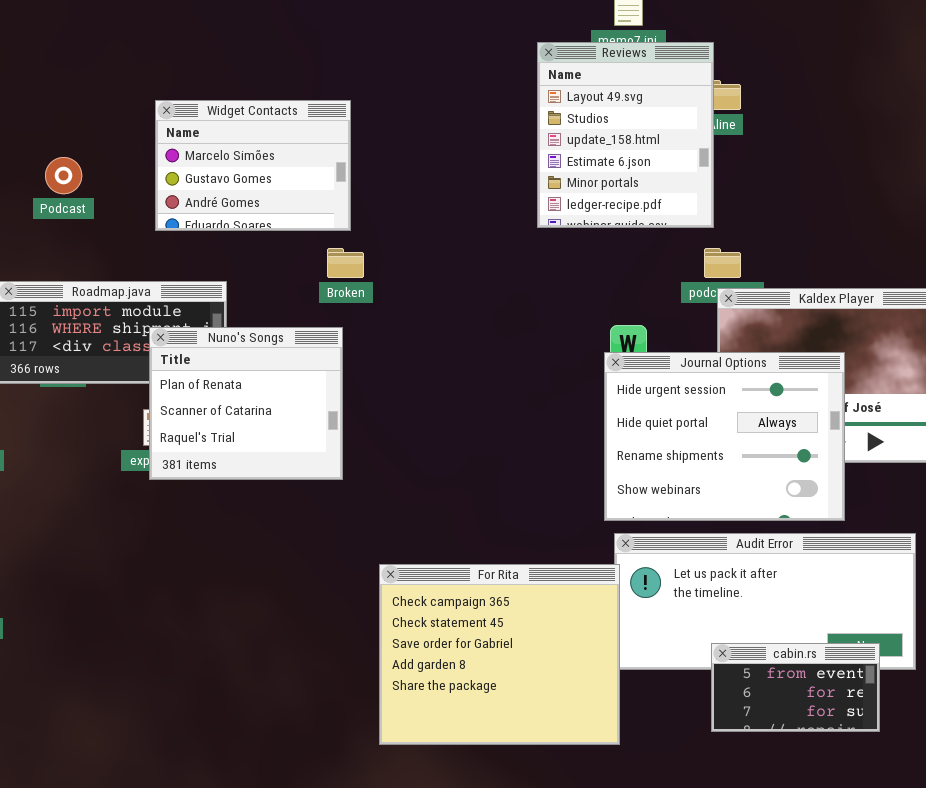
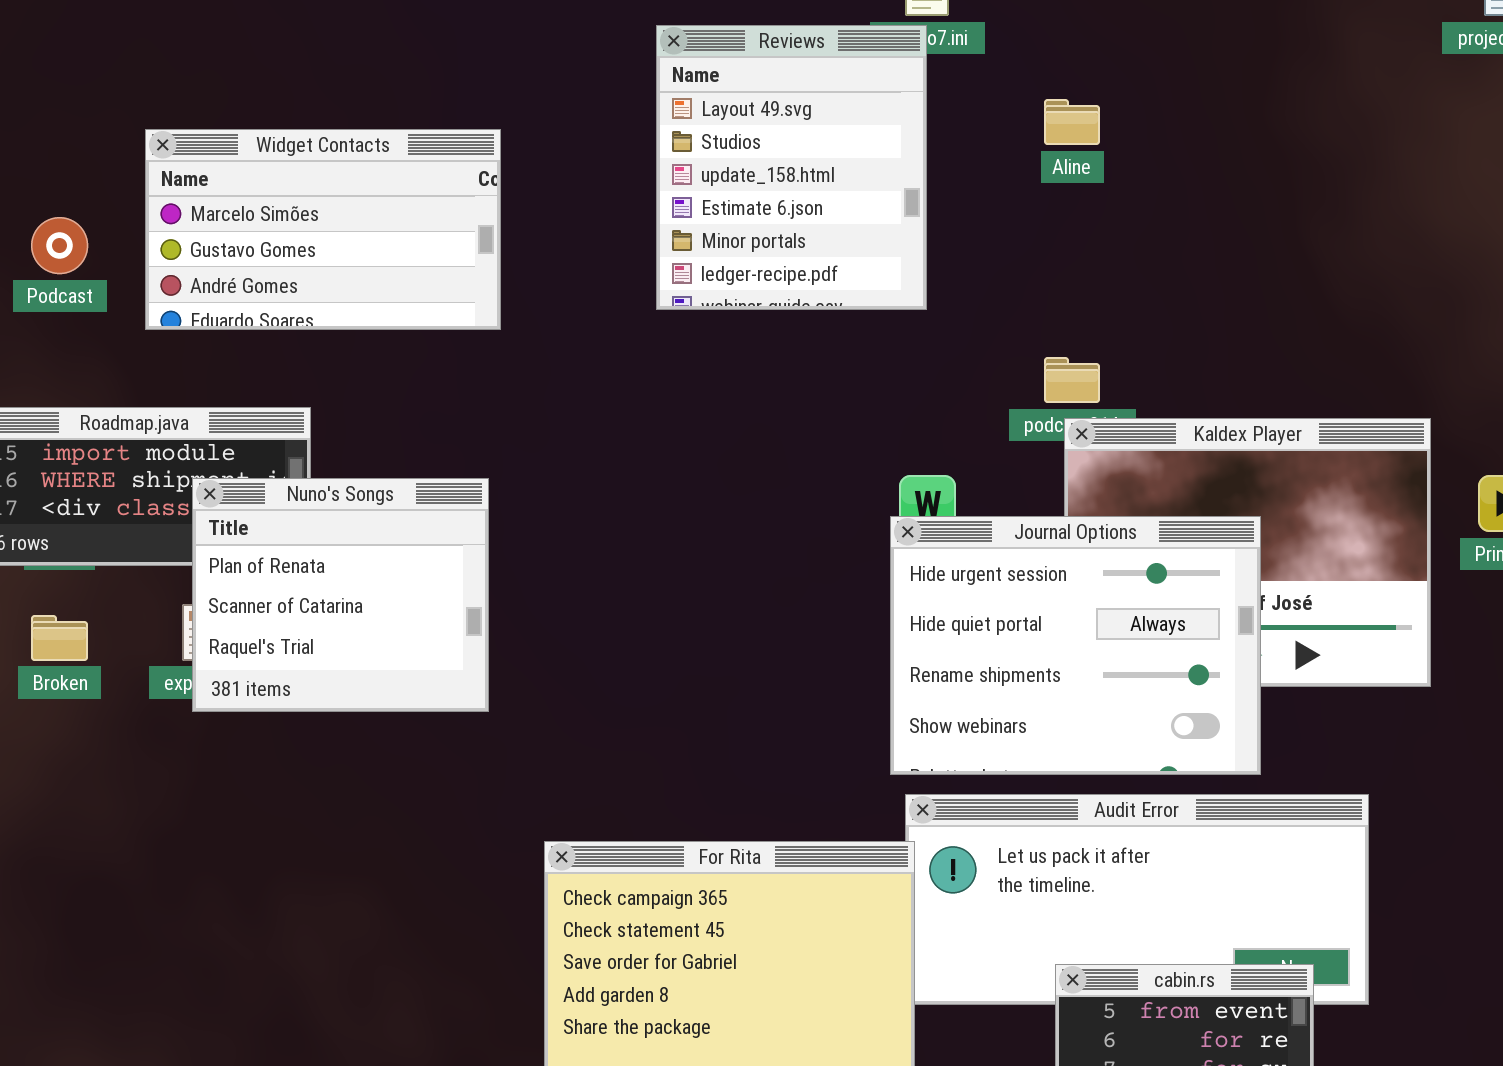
Reviews: [537,42,714,228] -> [656,25,927,310], moved
Widget Contacts: [155,100,351,231] -> [145,129,501,330], resized
Broken: [327,248,364,278] -> [31,615,88,661], moved

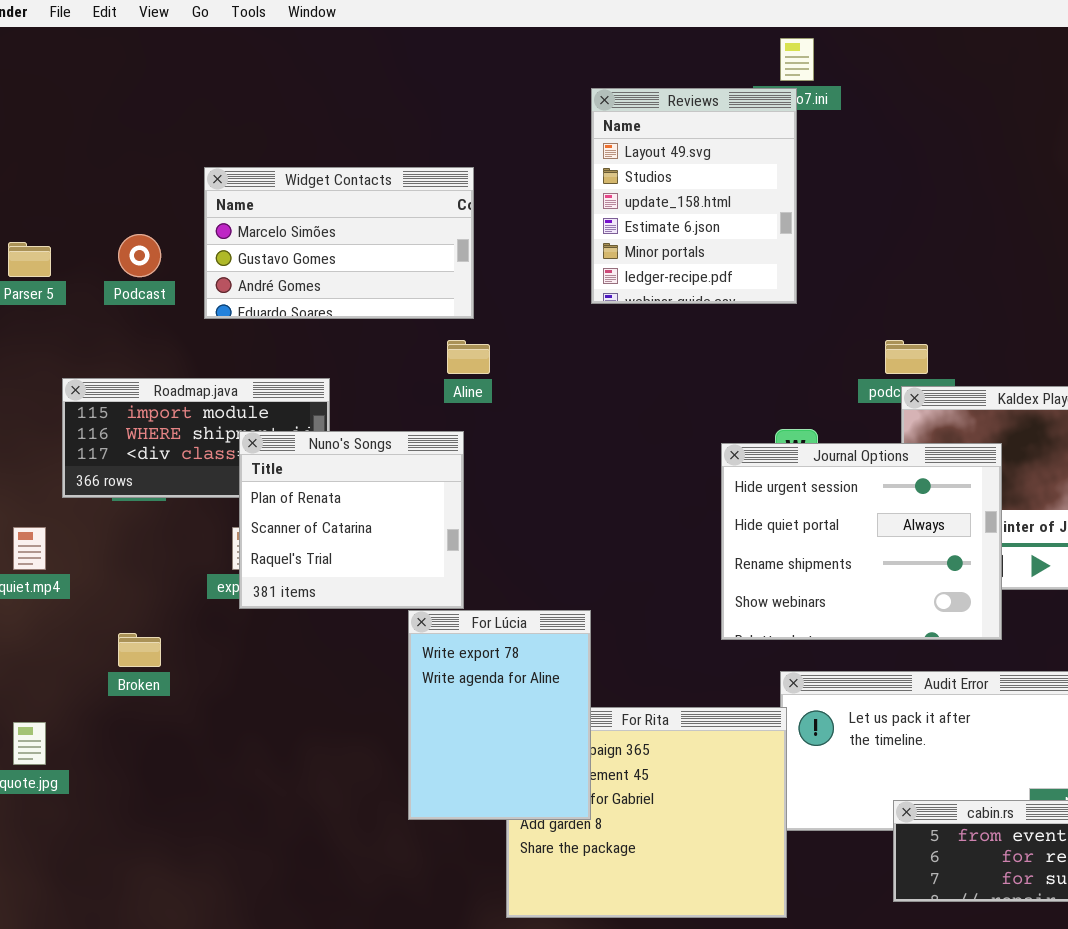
Aline: [1044,99,1100,145] -> [447,340,490,374], moved
Journal Options: [890,516,1261,775] -> [721,443,1002,640], moved
Broken: [31,615,88,661] -> [118,633,161,667], moved
For Lúcia: none -> [408,610,591,820], opened

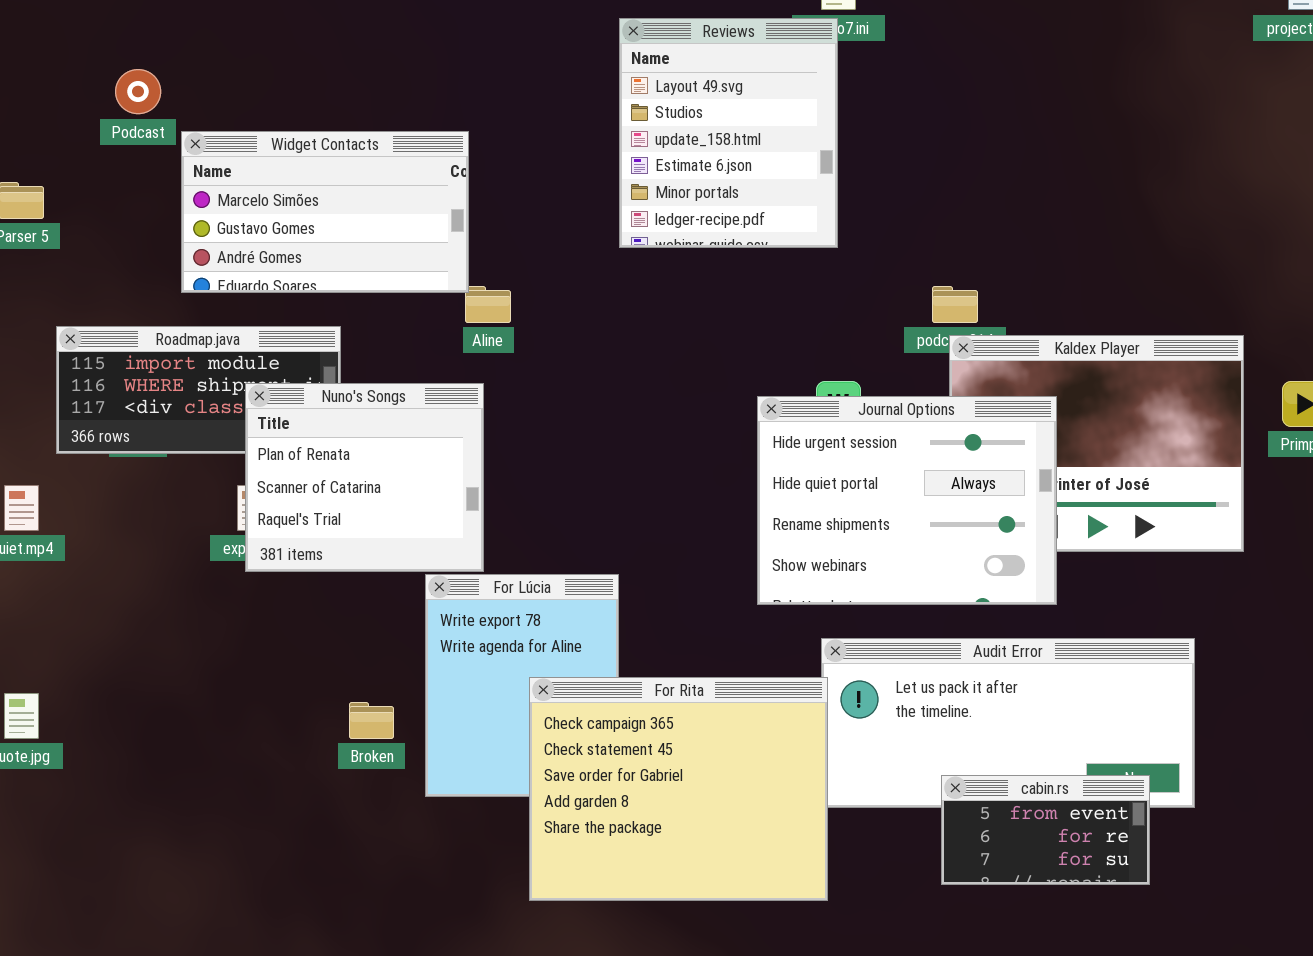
Widget Contacts: [204,167,474,319] -> [181,131,469,293], moved
Podcast: [118,234,161,277] -> [115,69,161,114], moved
Broken: [118,633,161,667] -> [349,702,394,739], moved
For Rita: [506,707,787,918] -> [529,677,828,901], raised

